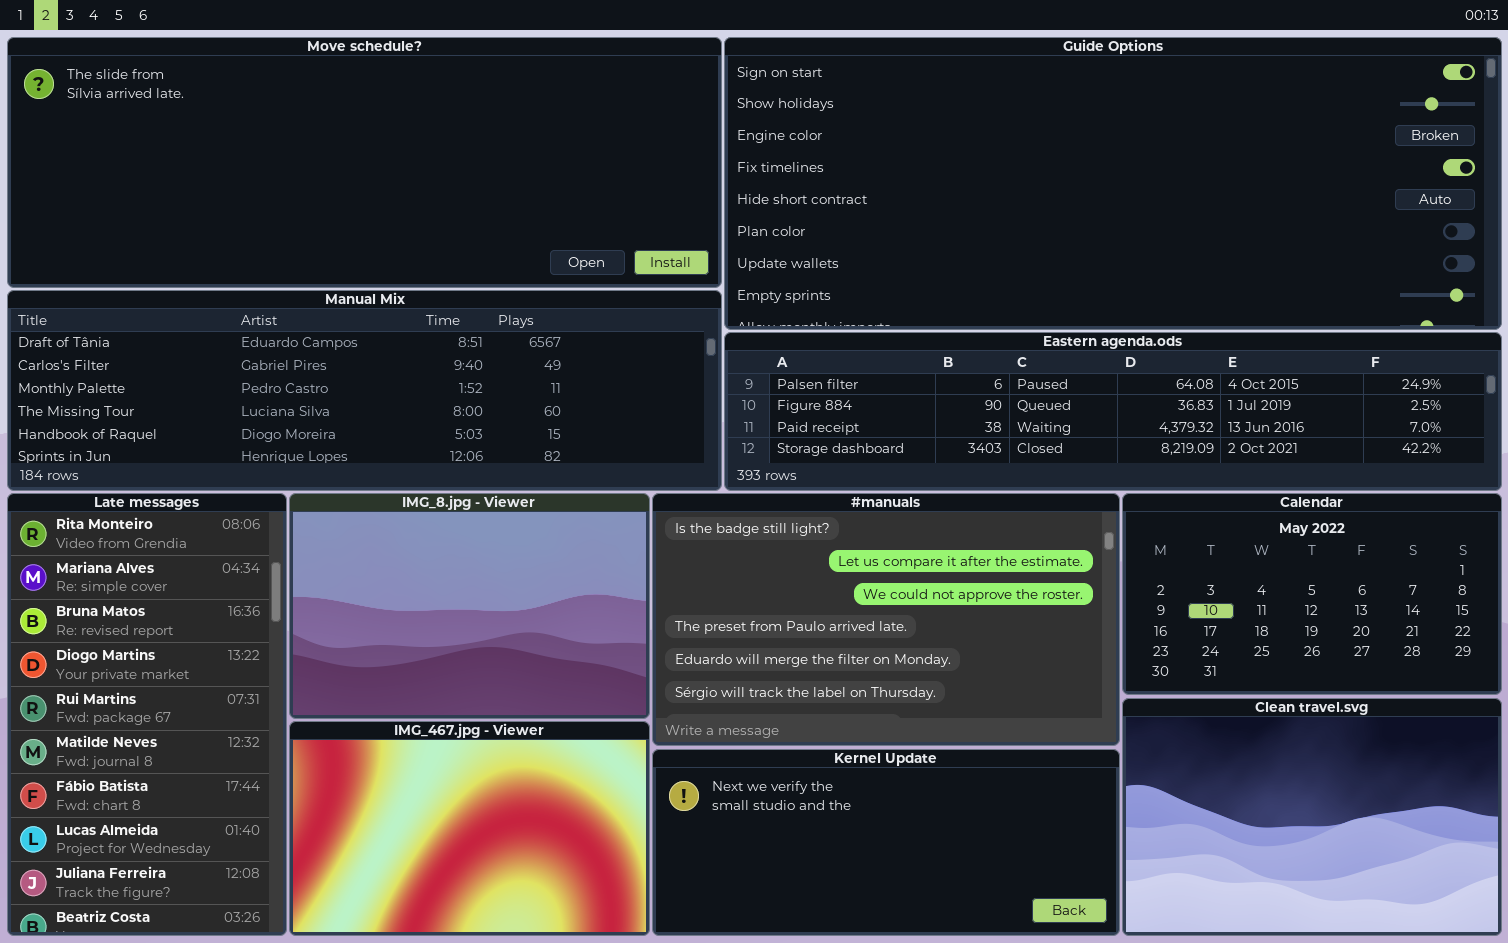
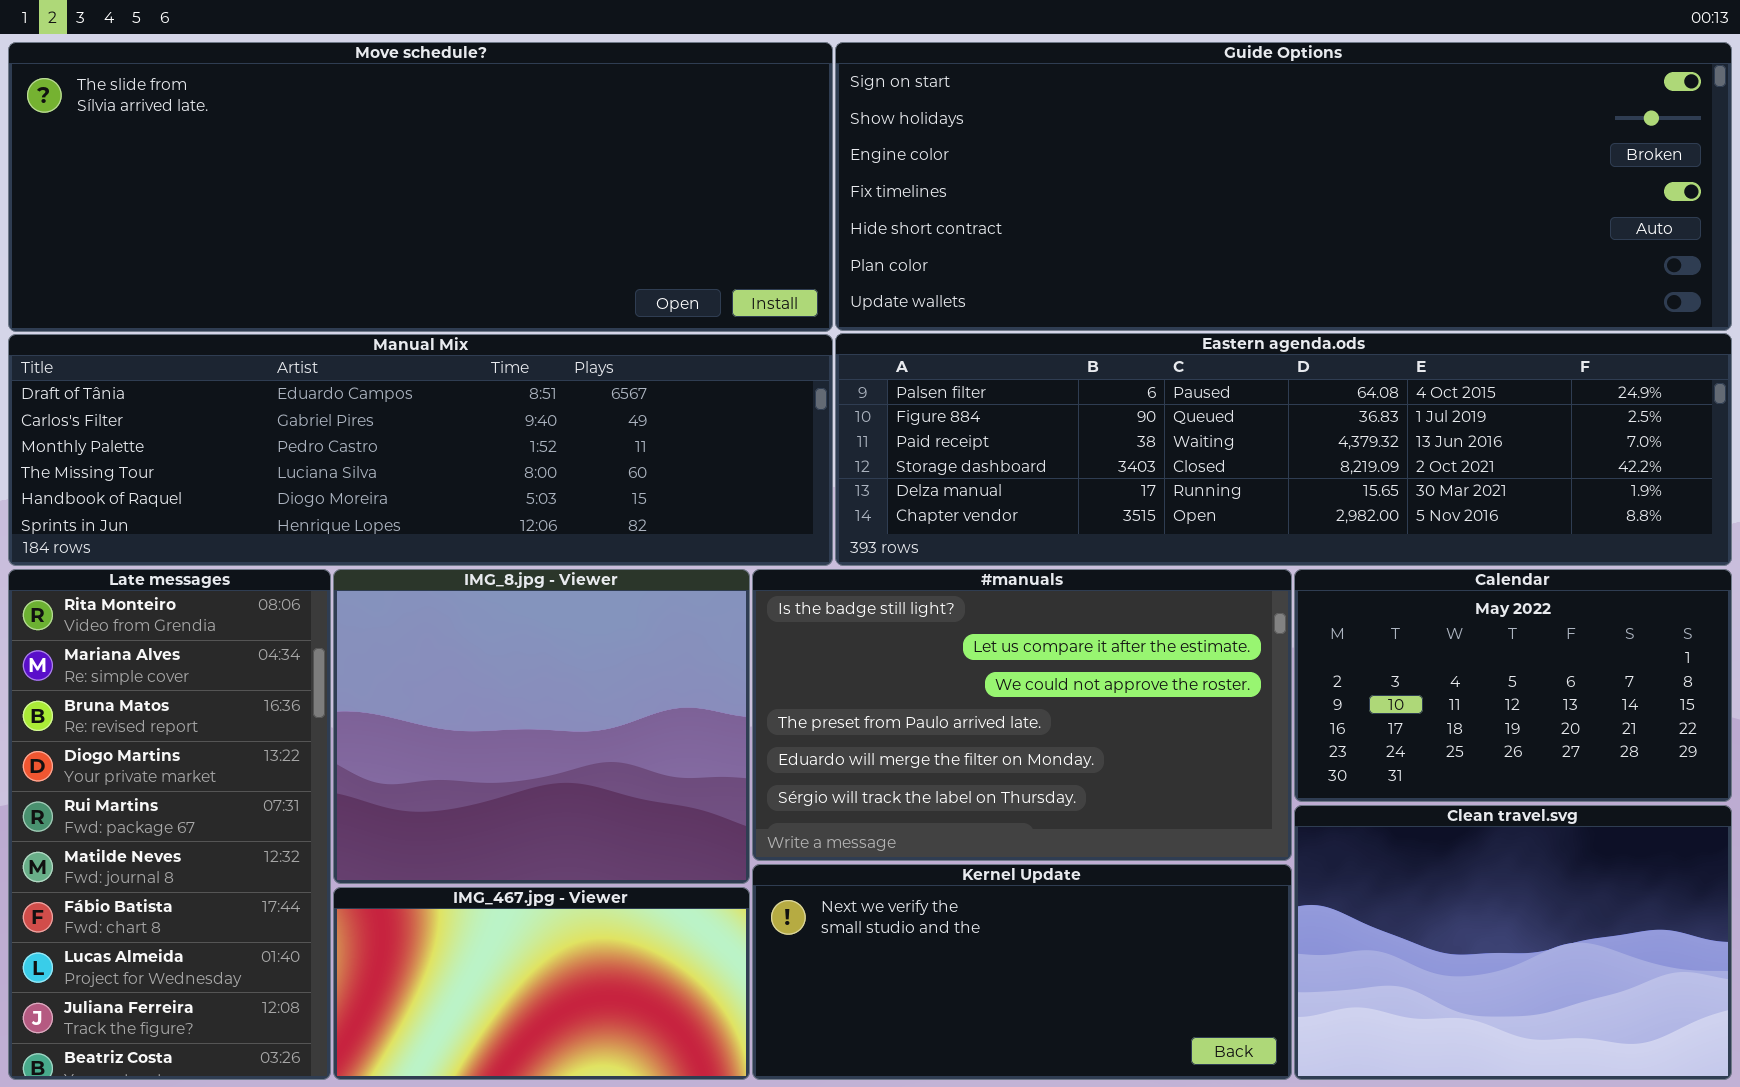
Guide Options: [724,37,1502,330] -> [835,42,1732,331], resized
Eastern agenda.ods: [724,332,1502,491] -> [835,333,1732,566], resized
IMG_8.jpg - Viewer: [289,493,650,719] -> [333,569,750,884], resized
IMG_467.jpg - Viewer: [289,721,650,936] -> [333,887,750,1080], resized

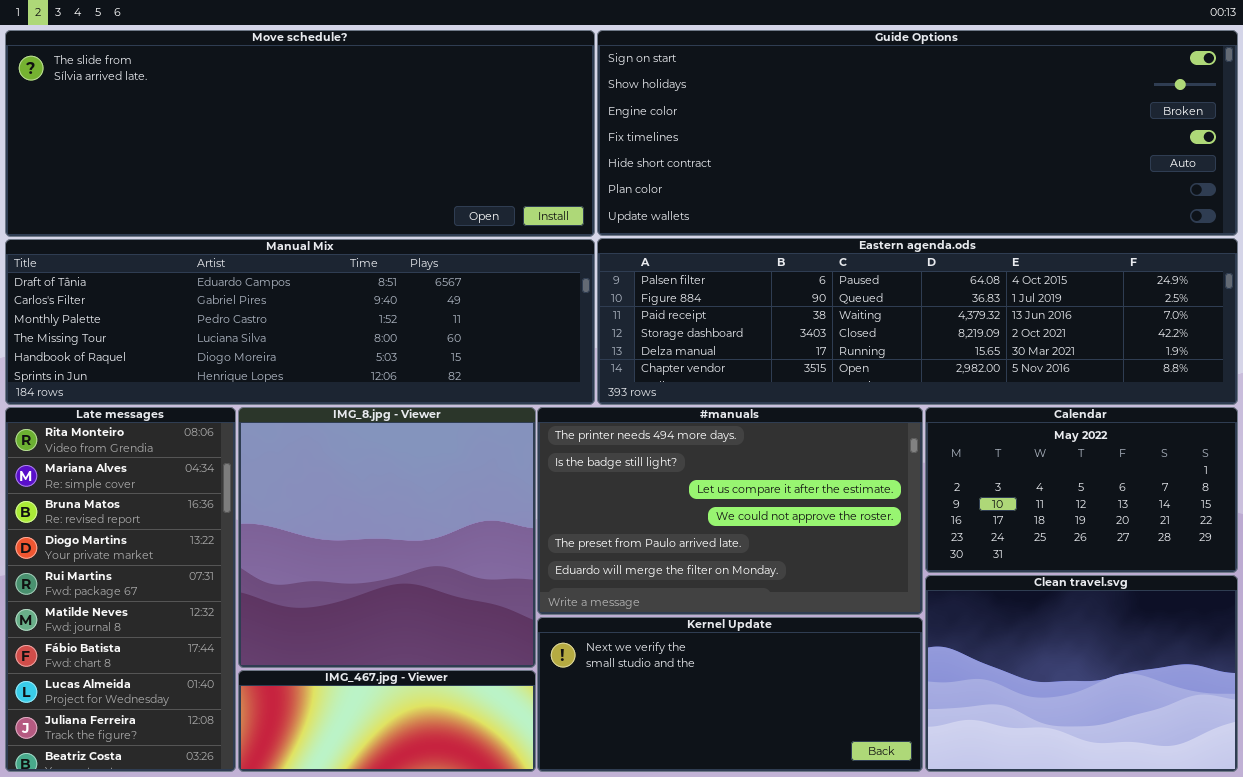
IMG_8.jpg - Viewer: [333,569,750,884] -> [238,407,536,668], resized
#manuals: [752,569,1292,861] -> [537,407,923,615], scrolled up 1 row
IMG_467.jpg - Viewer: [333,887,750,1080] -> [238,670,536,772], resized

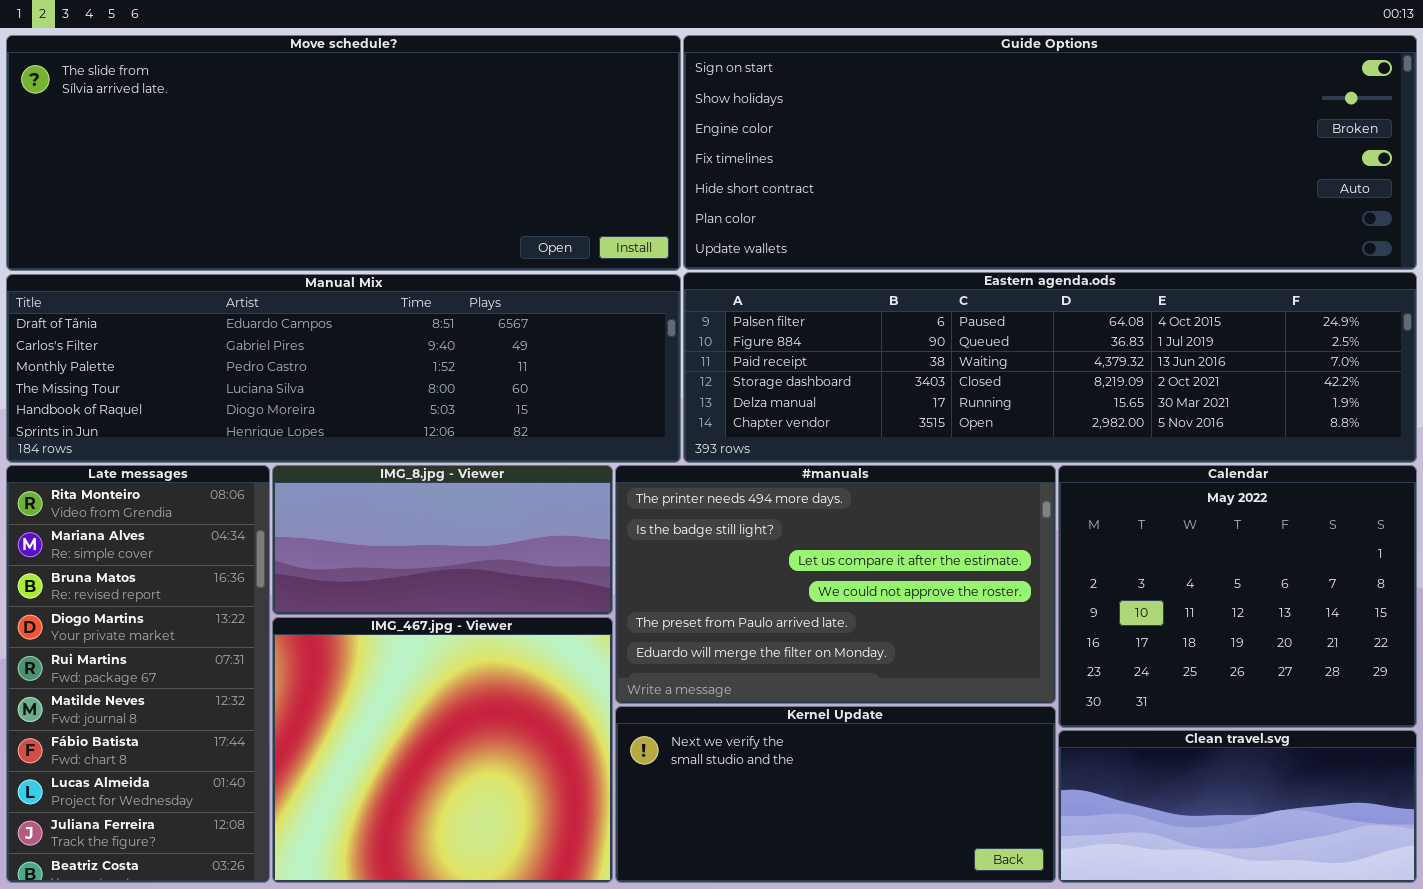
IMG_8.jpg - Viewer: [238,407,536,668] -> [272,465,613,615], resized
Calendar: [925,407,1238,573] -> [1058,465,1417,728], resized
Clean travel.svg: [925,575,1238,772] -> [1058,730,1417,883], resized
IMG_467.jpg - Viewer: [238,670,536,772] -> [272,617,613,883], resized

